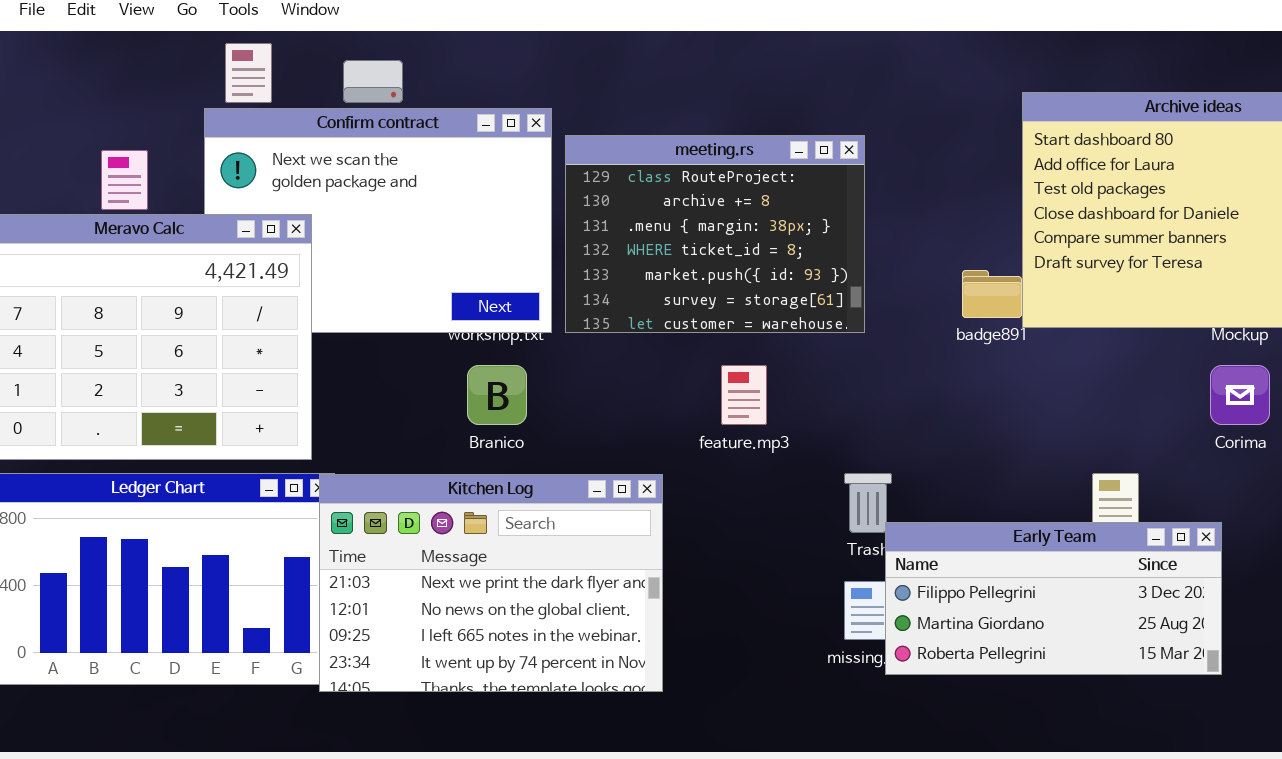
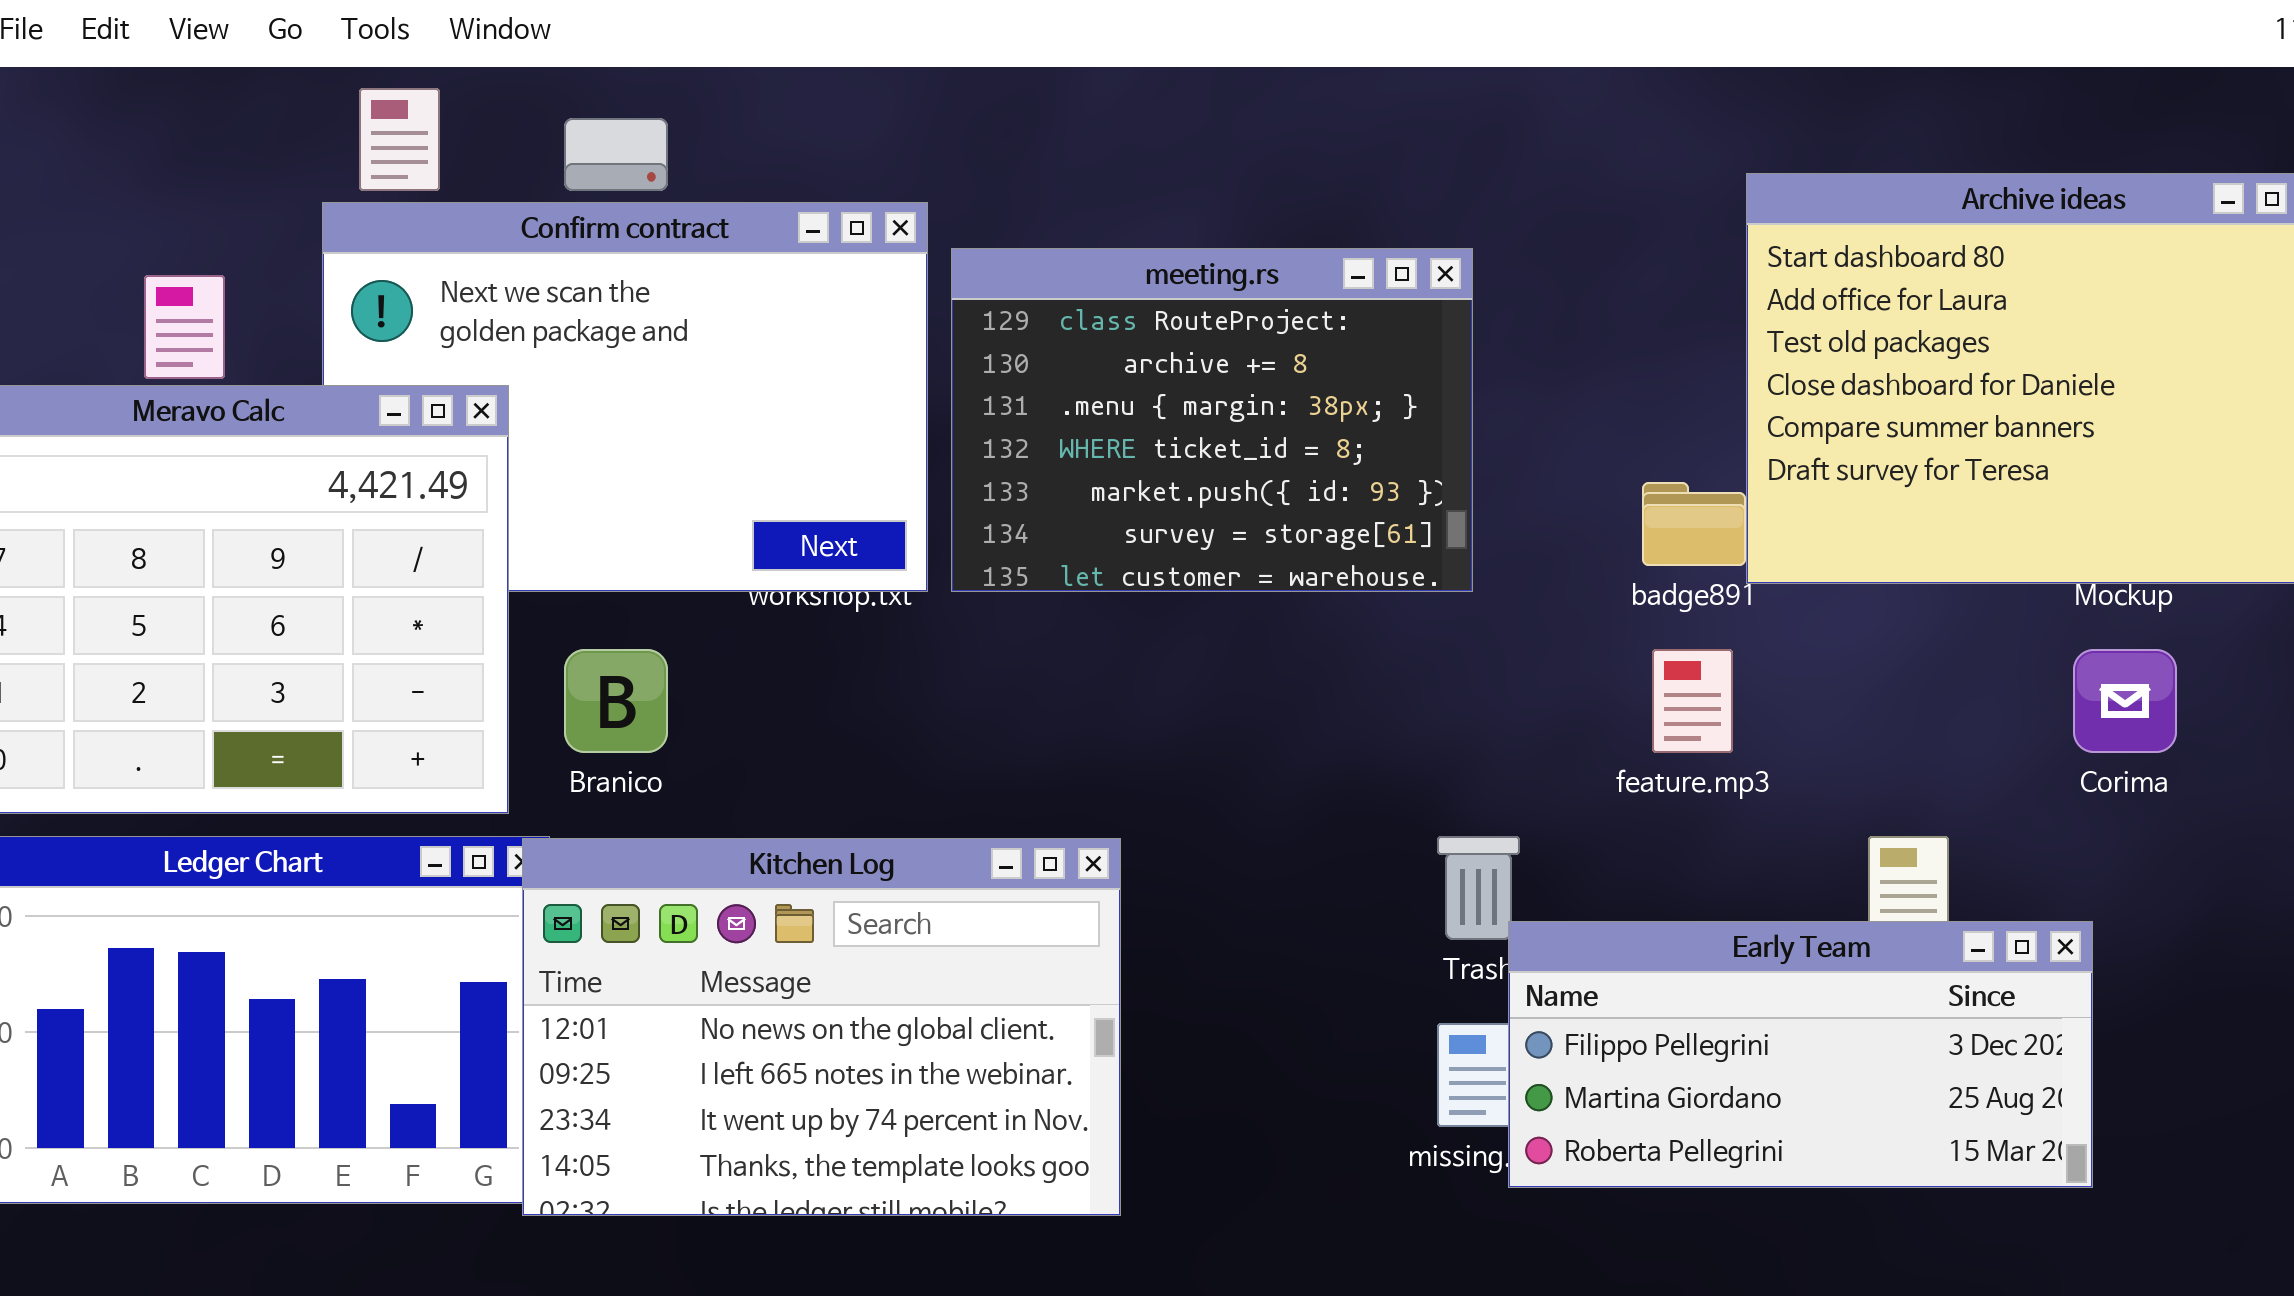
Branico: [467,365,527,425] -> [564,649,668,753], moved
feature.mp3: [721,365,767,425] -> [1652,649,1733,753], moved
Kitchen Log: [319,474,663,692] -> [522,838,1121,1216], scrolled down 1 row

